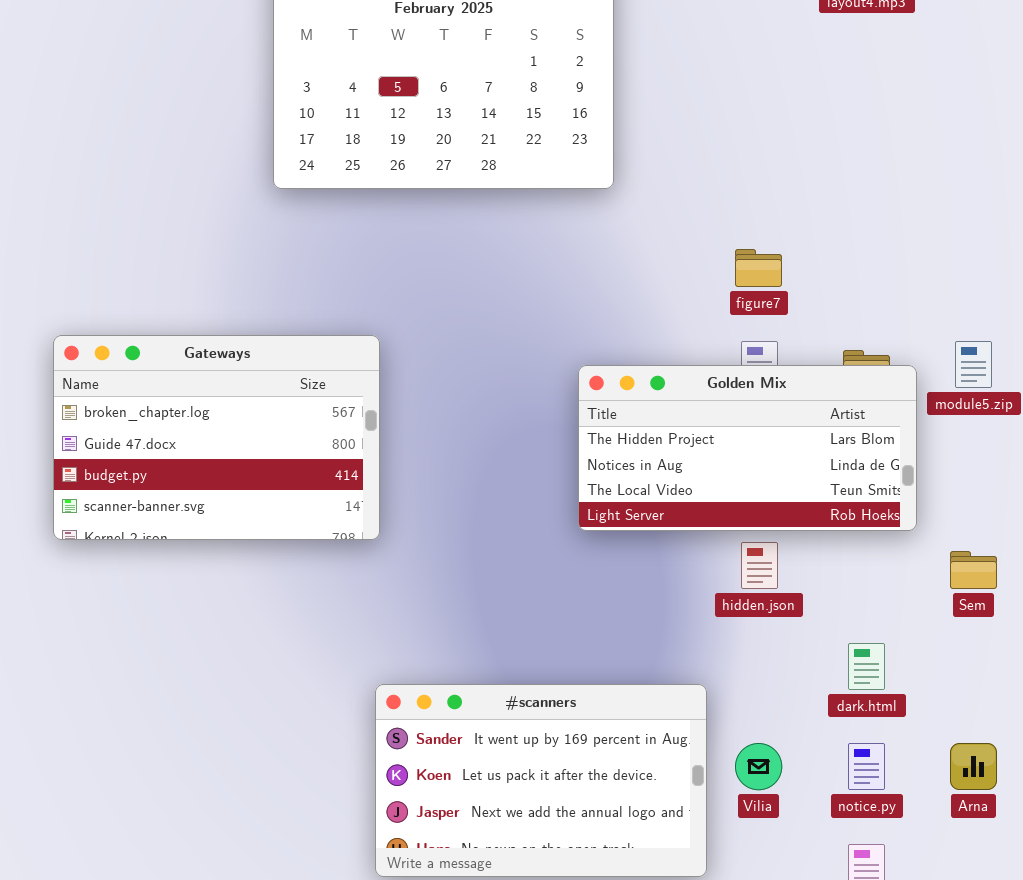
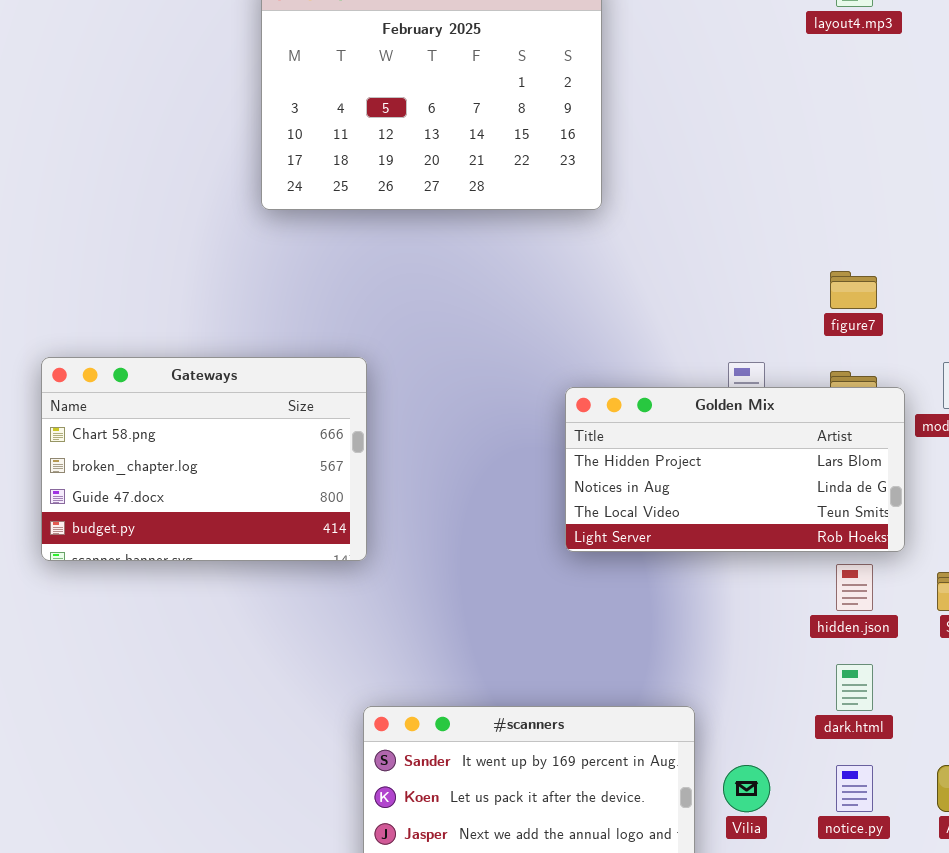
figure7: [735,249,782,287] -> [830,271,877,309], moved
Gateways: [53,335,380,540] -> [41,357,367,561], scrolled up 1 row
hidden.json: [741,542,778,589] -> [836,564,873,611], moved

